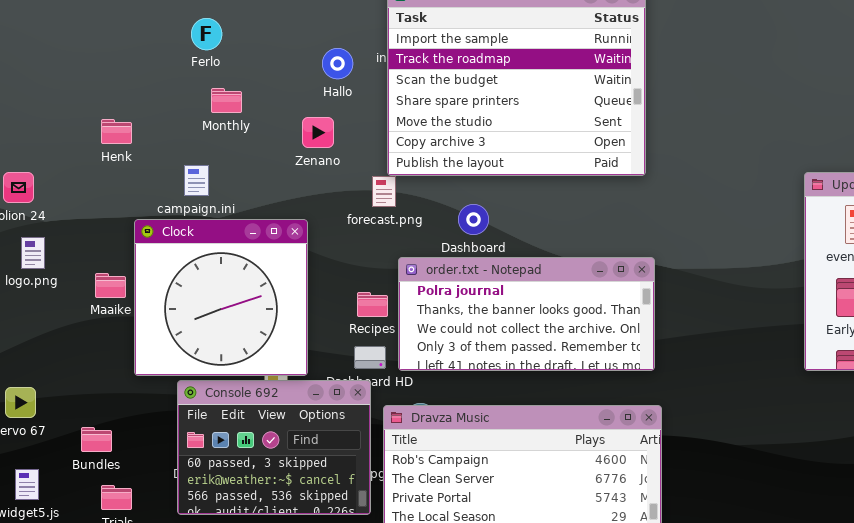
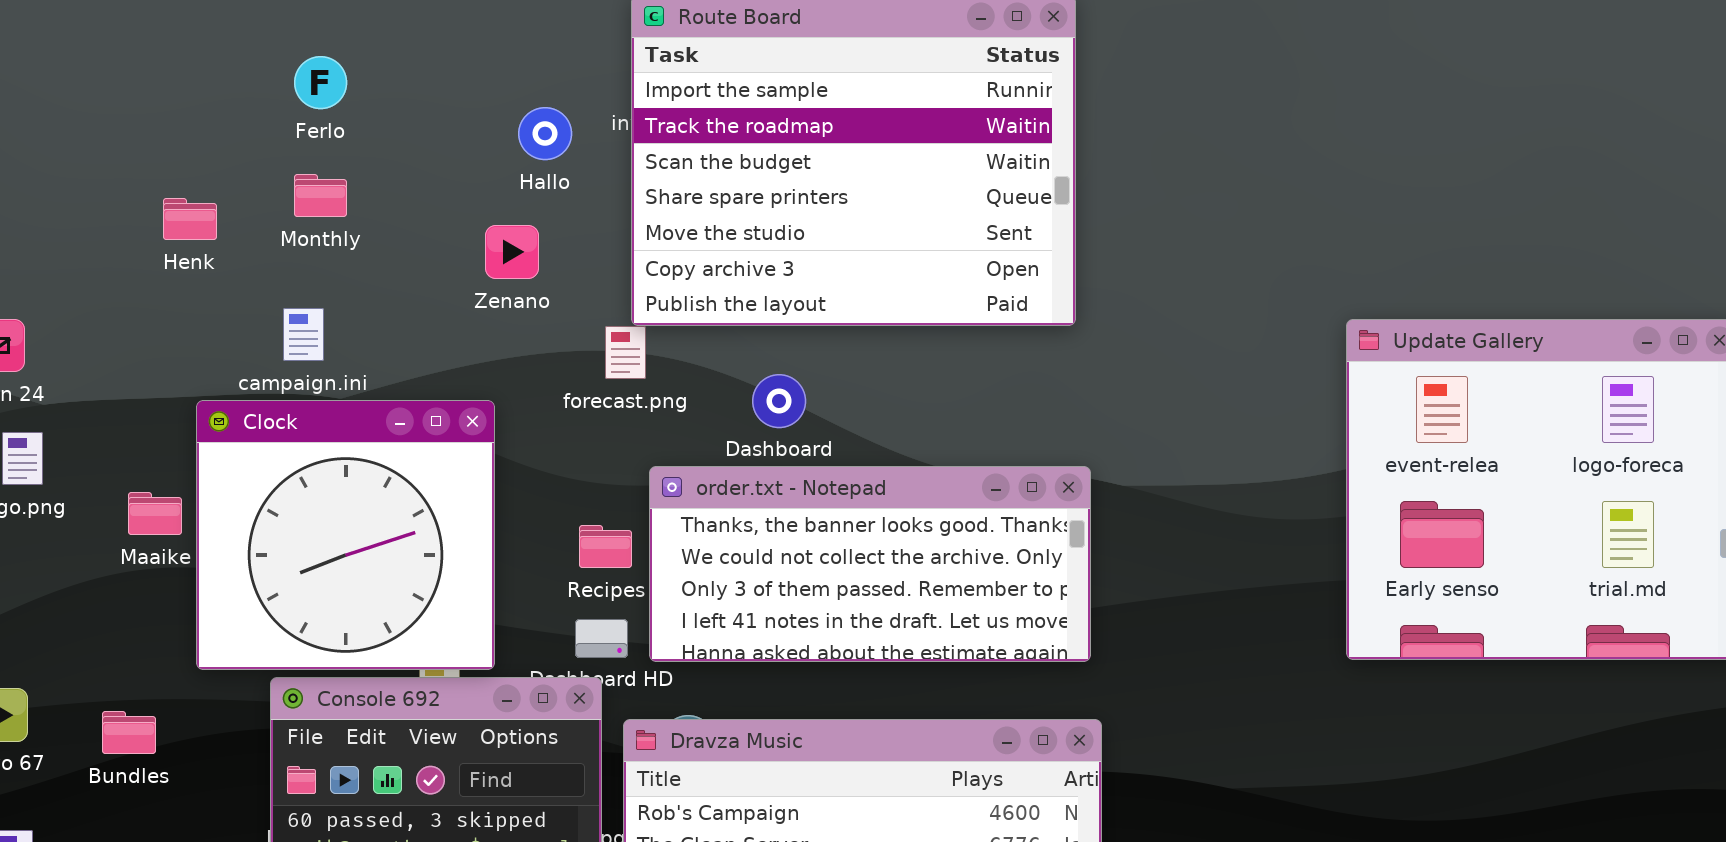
Monthly: [211,88,242,113] -> [294,174,347,217], moved
Henk: [101,119,132,144] -> [163,198,217,240], moved
order.txt - Notepad: [398,257,655,371] -> [649,466,1091,662], scrolled down 1 row
Bundles: [81,427,112,452] -> [102,711,156,754], moved

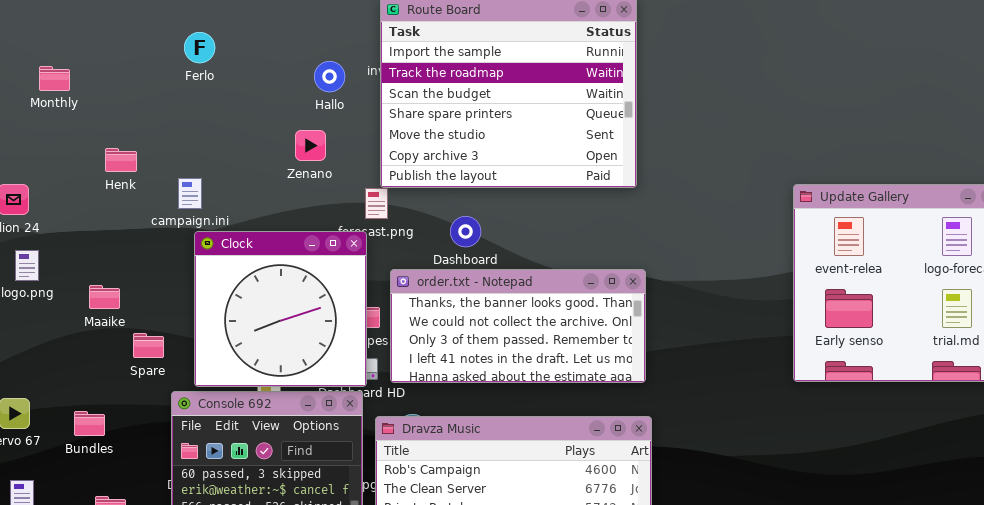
Monthly: [294,174,347,217] -> [39,66,70,91], moved
Henk: [163,198,217,240] -> [105,148,137,172], moved
Clock: [196,400,495,670] -> [194,231,367,387], moved

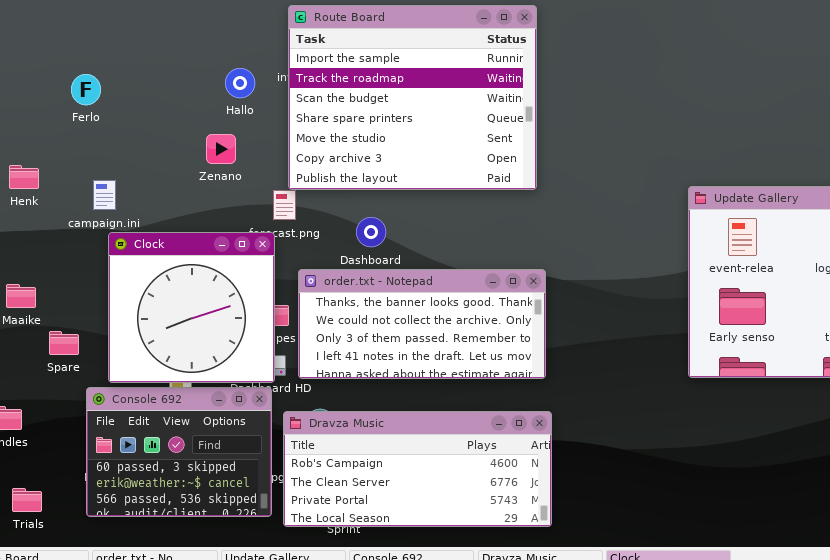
Ferlo: [184,32,215,63] -> [71,74,101,105], moved
Henk: [105,148,137,172] -> [9,165,39,189], moved

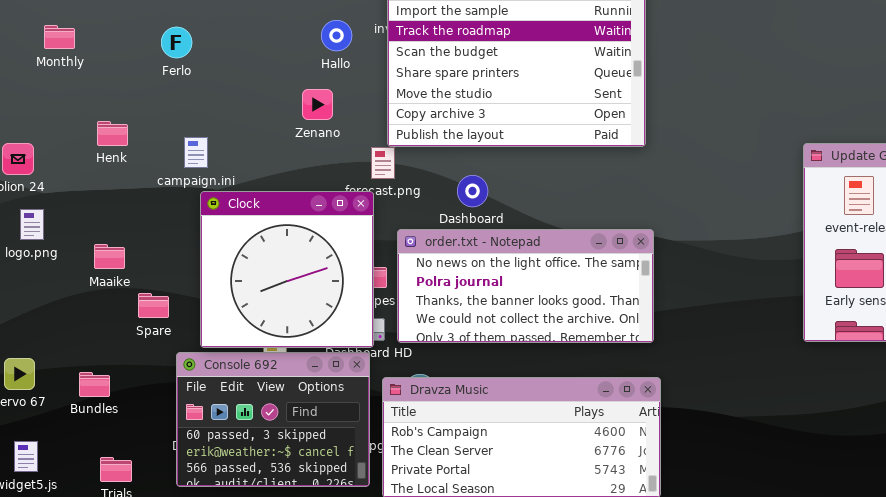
order.txt - Notepad: [298,269,546,379] -> [397,229,654,343], scrolled up 2 rows

